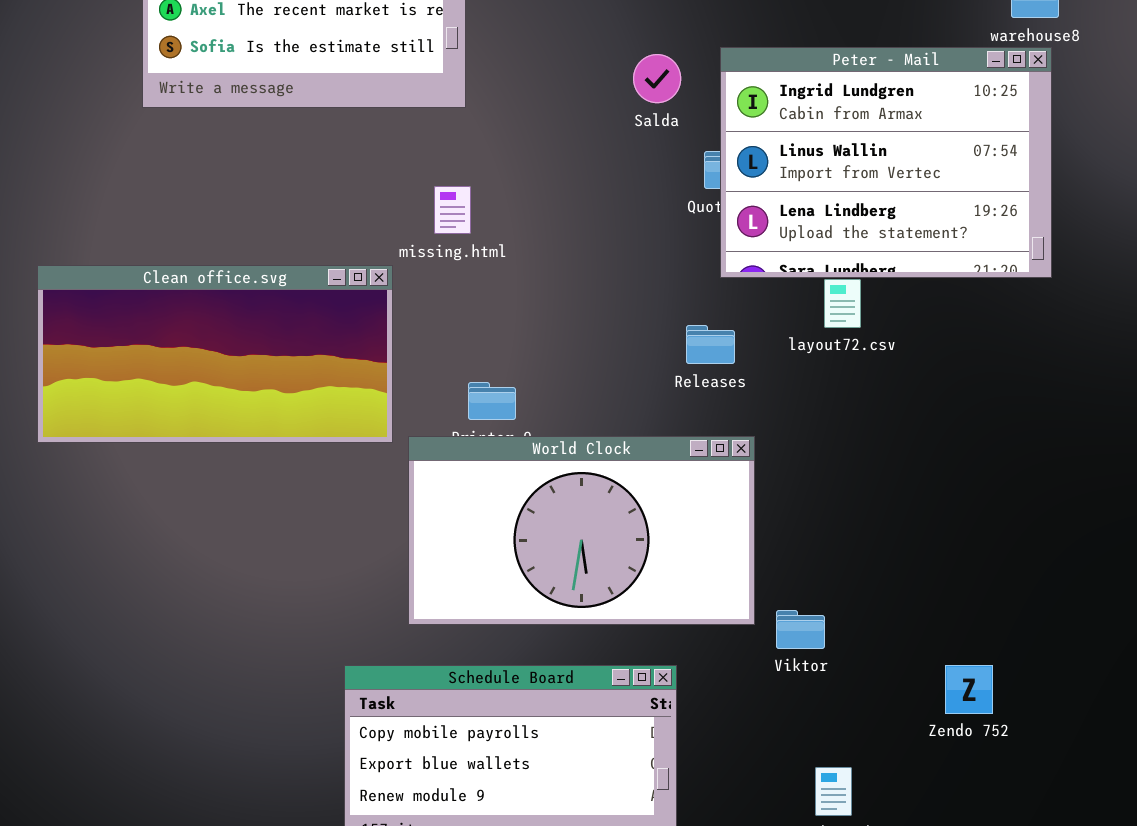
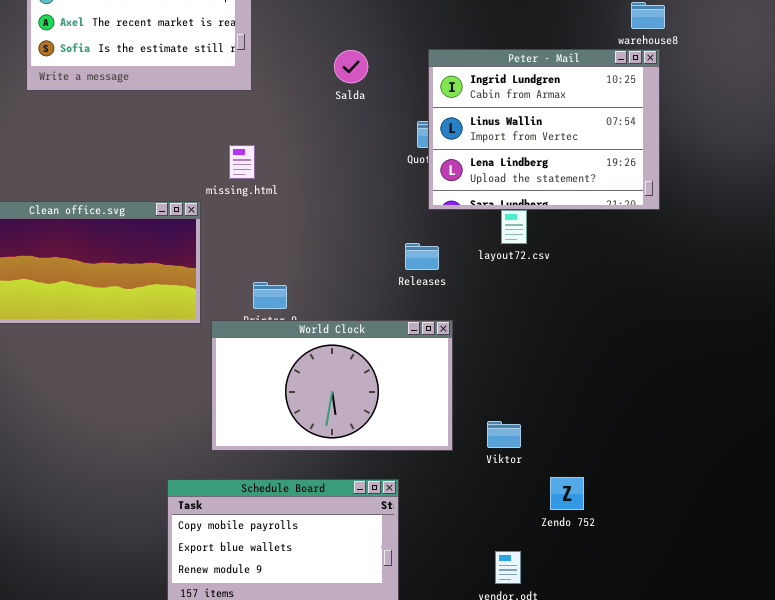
Salda: [633,54,681,103] -> [334,50,368,83], moved
Viktor: [776,610,825,649] -> [487,421,521,448], moved
Zendo 752: [945,665,993,714] -> [550,477,584,510], moved

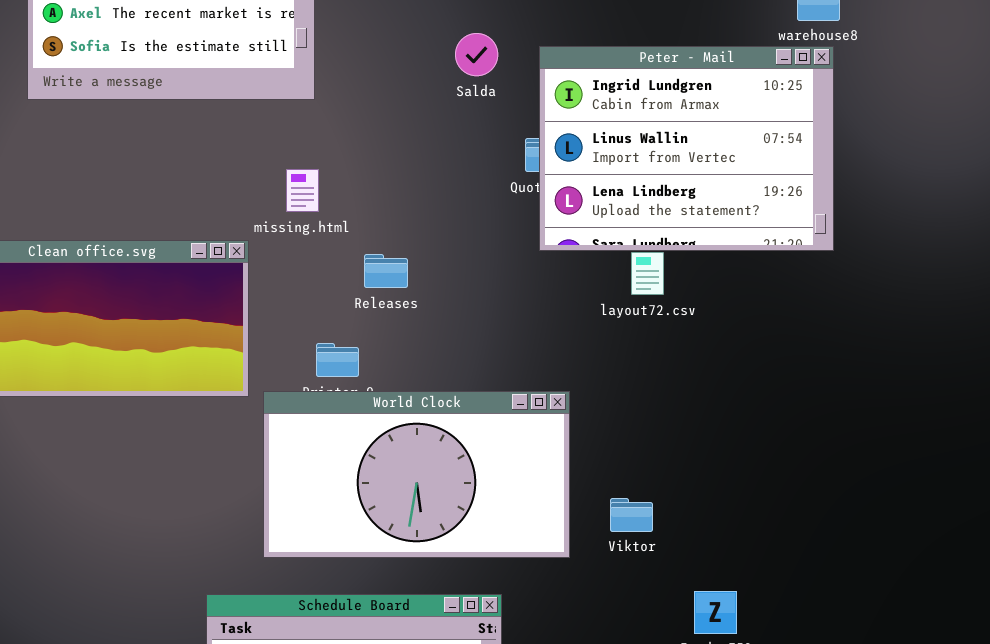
Salda: [334,50,368,83] -> [455,33,498,76], moved
Releases: [405,243,439,270] -> [364,254,408,288], moved
Viktor: [487,421,521,448] -> [610,498,653,532], moved

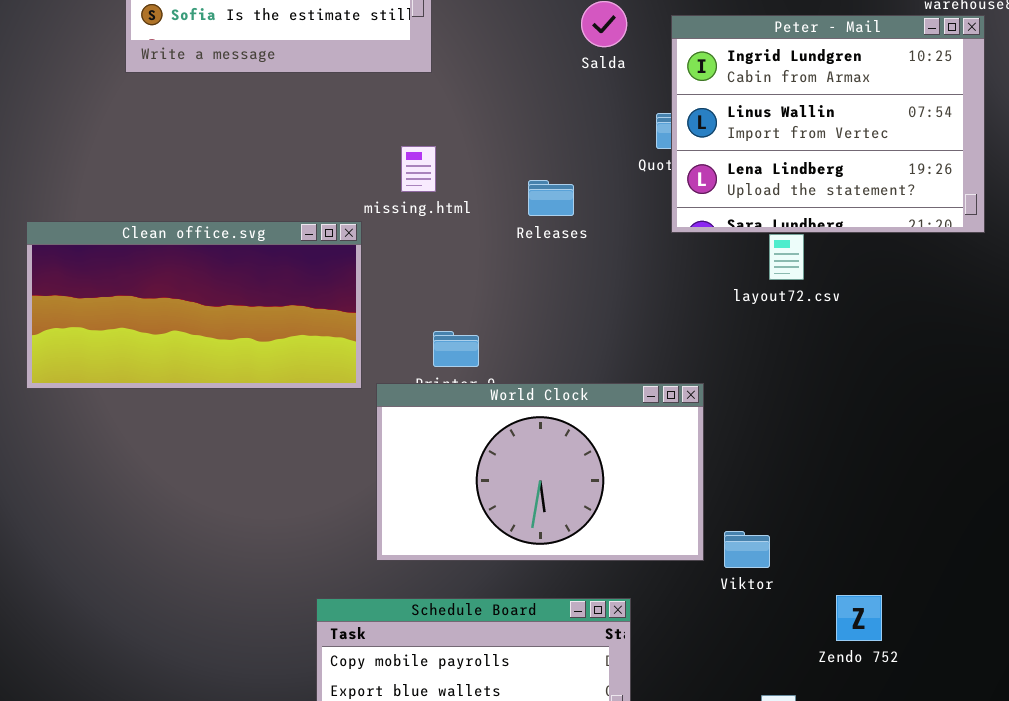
Releases: [364,254,408,288] -> [528,180,574,216], moved
Viktor: [610,498,653,532] -> [724,531,770,568], moved

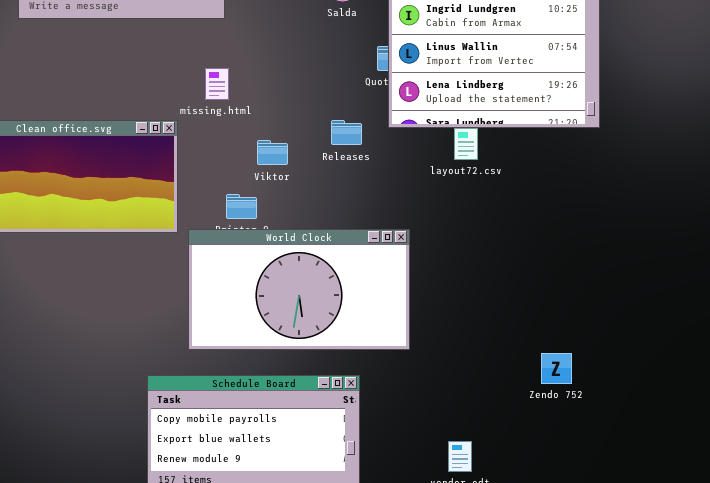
Releases: [528,180,574,216] -> [331,120,362,145], moved
Viktor: [724,531,770,568] -> [257,140,288,165], moved
Zendo 752: [836,595,882,641] -> [541,353,572,384], moved

